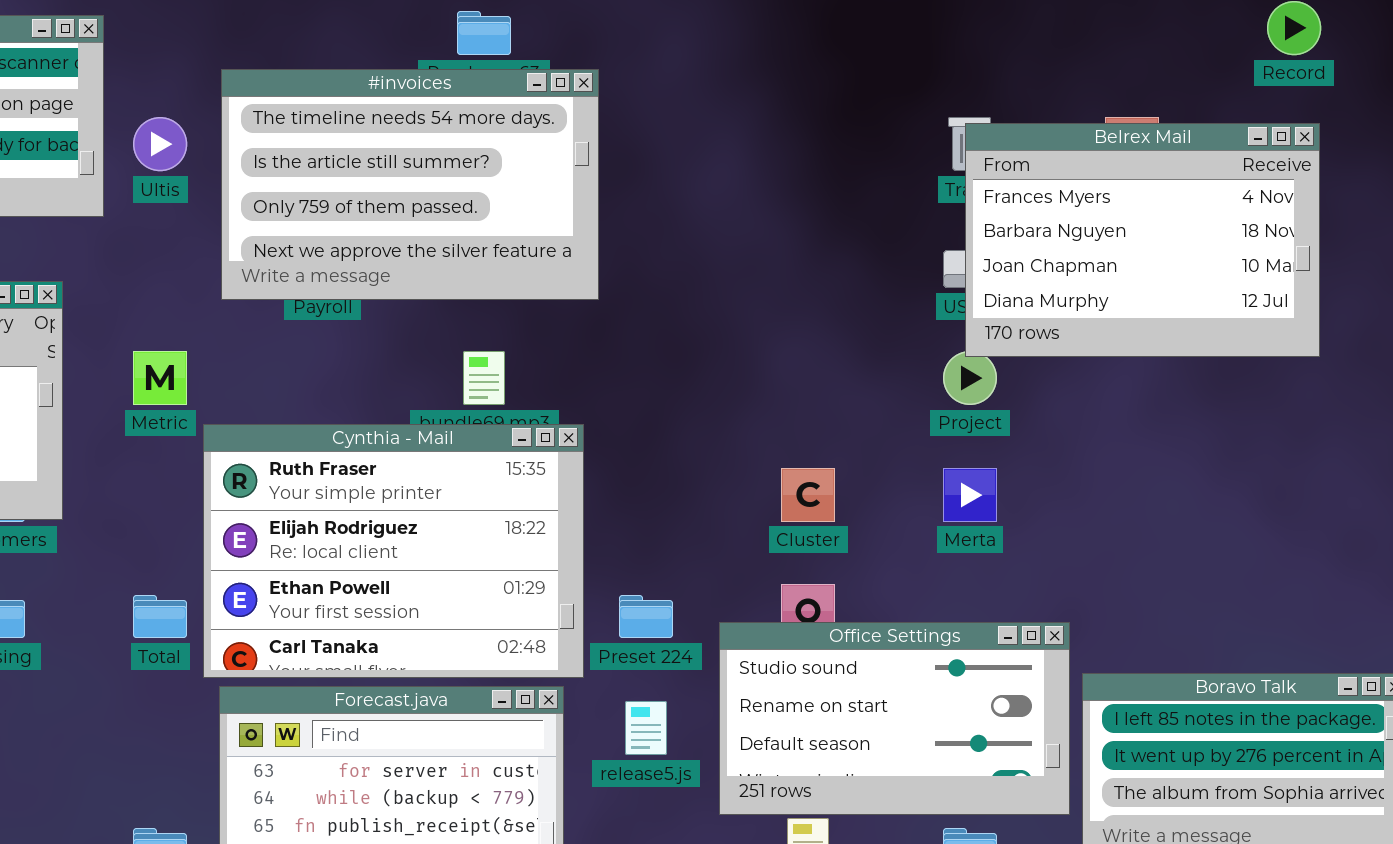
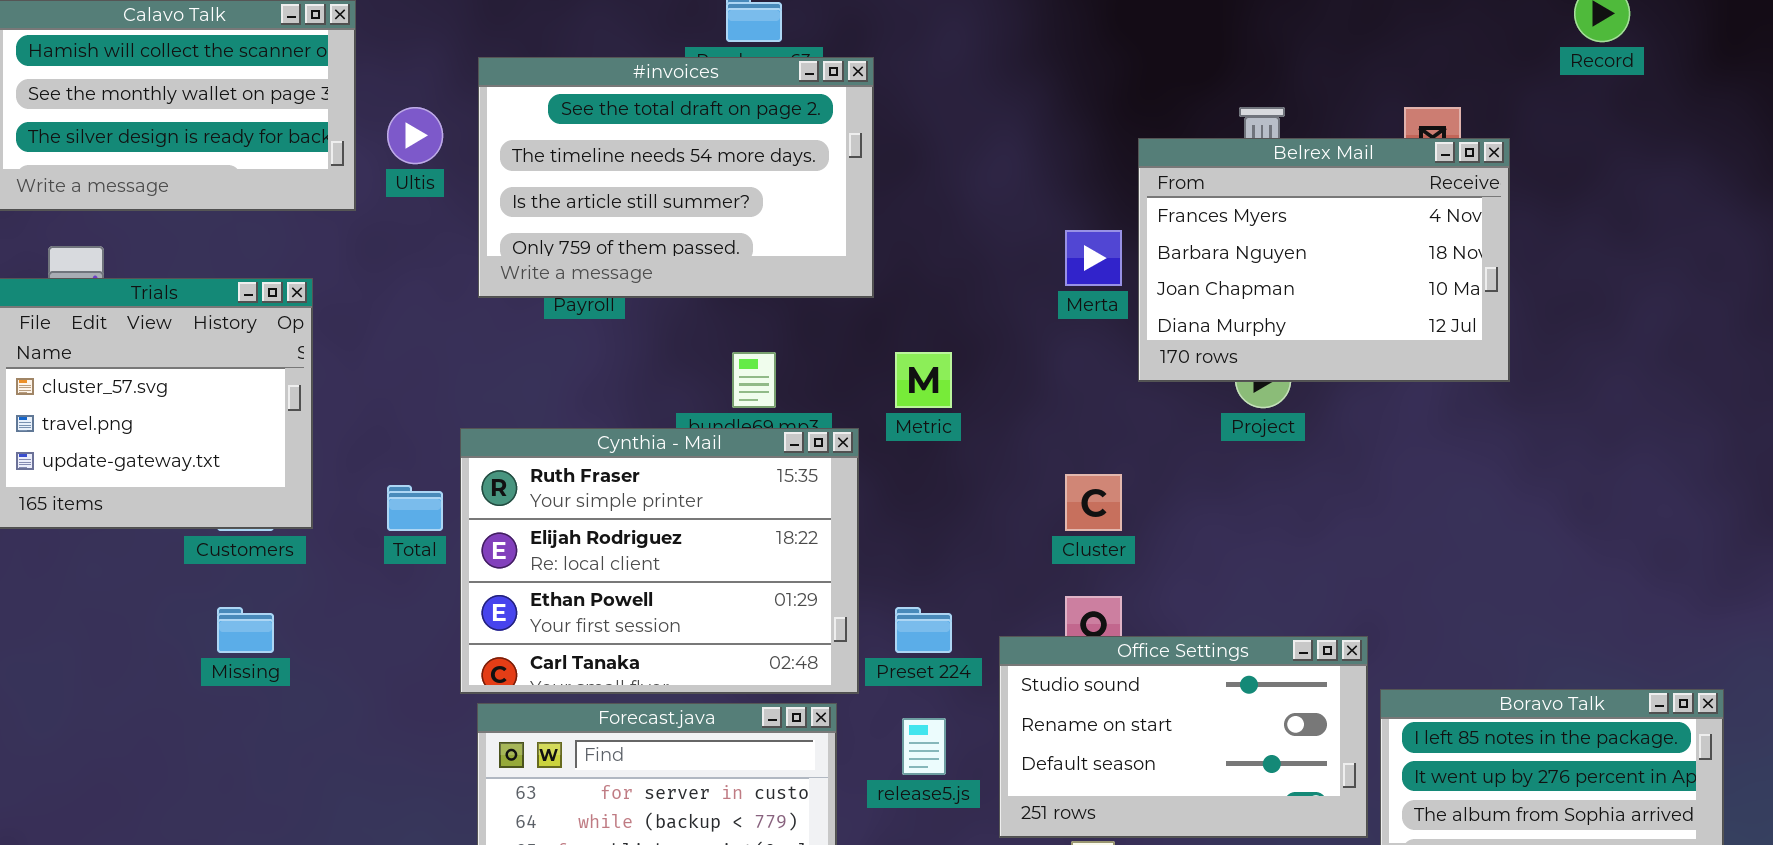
#invoices: [221,69,599,300] -> [478,57,874,298], scrolled up 1 row
Belrex Mail: [965,123,1320,357] -> [1138,138,1510,382], moved
Metric: [133,351,187,405] -> [895,352,952,408], moved
Merta: [943,468,997,522] -> [1065,230,1122,286], moved
Total: [133,595,187,638] -> [387,485,443,531], moved

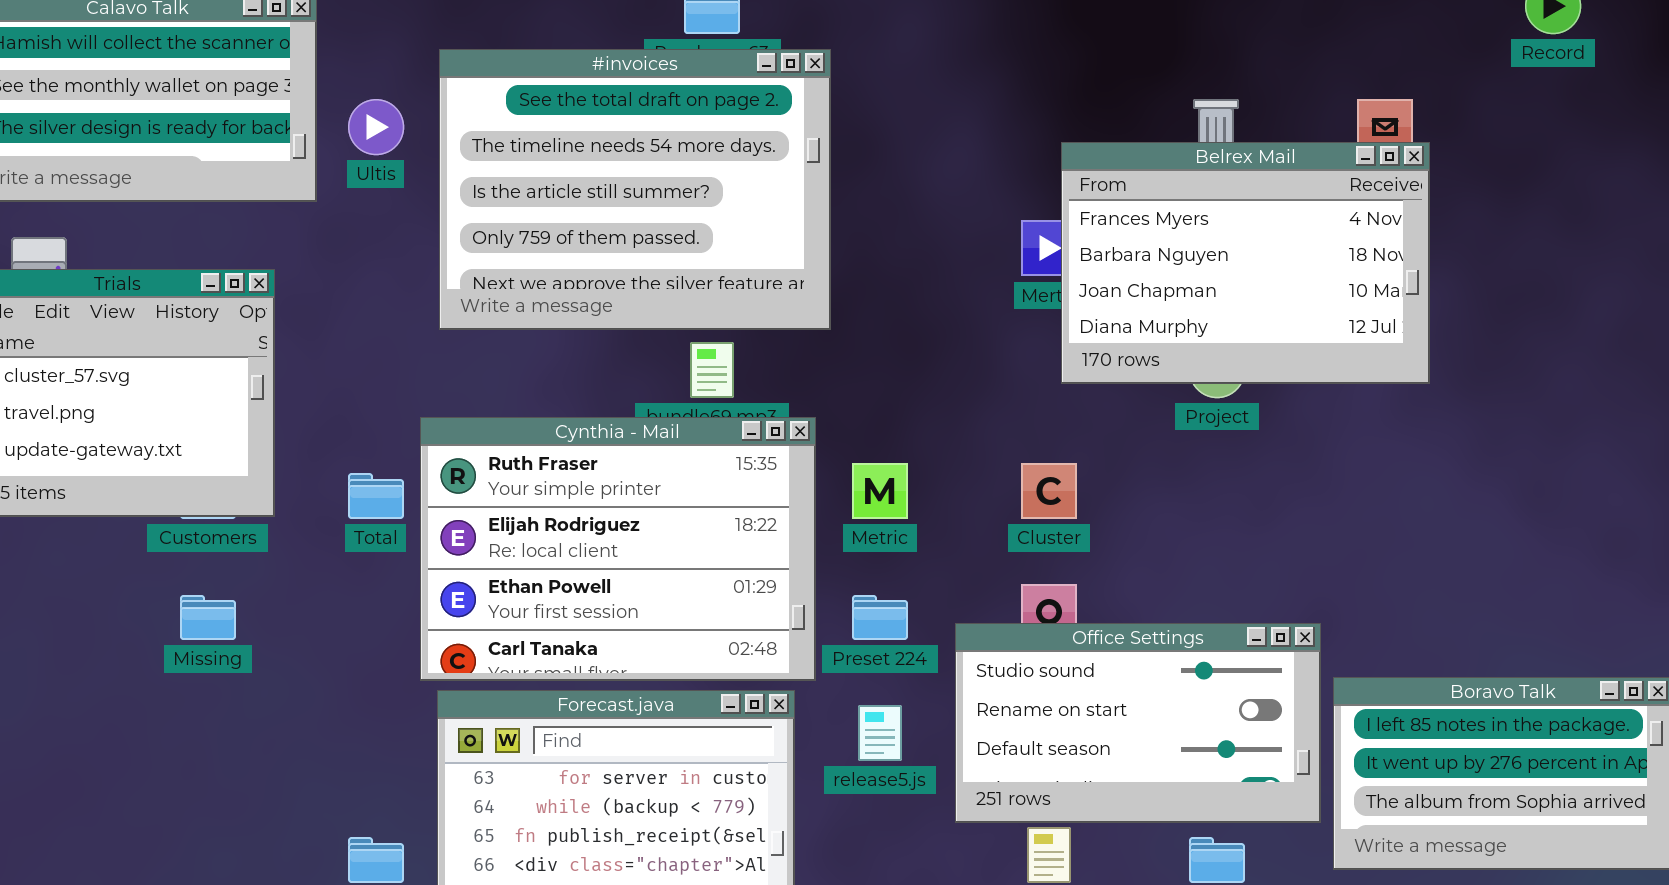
#invoices: [478,57,874,298] -> [439,49,831,330], resized
Belrex Mail: [1138,138,1510,382] -> [1061,142,1430,384], moved
Metric: [895,352,952,408] -> [852,463,908,519], moved

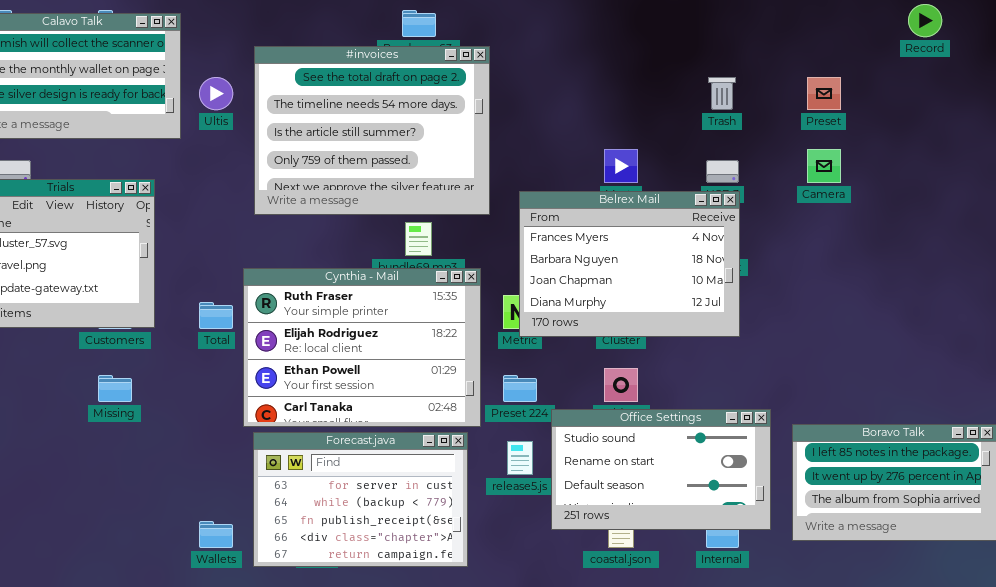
Belrex Mail: [1061,142,1430,384] -> [519,191,740,337], moved
Office Settings: [955,623,1321,823] -> [551,409,771,530], moved

